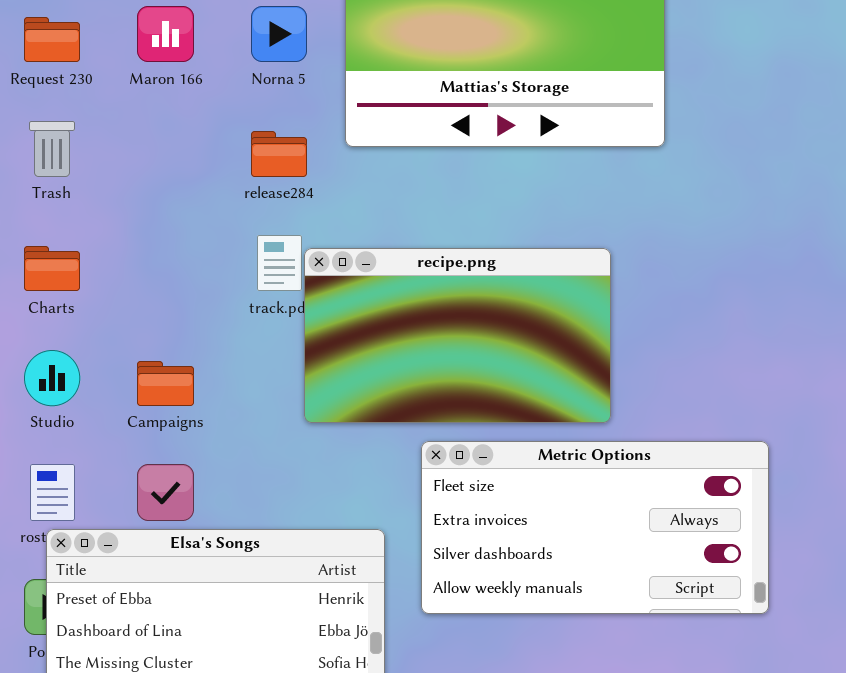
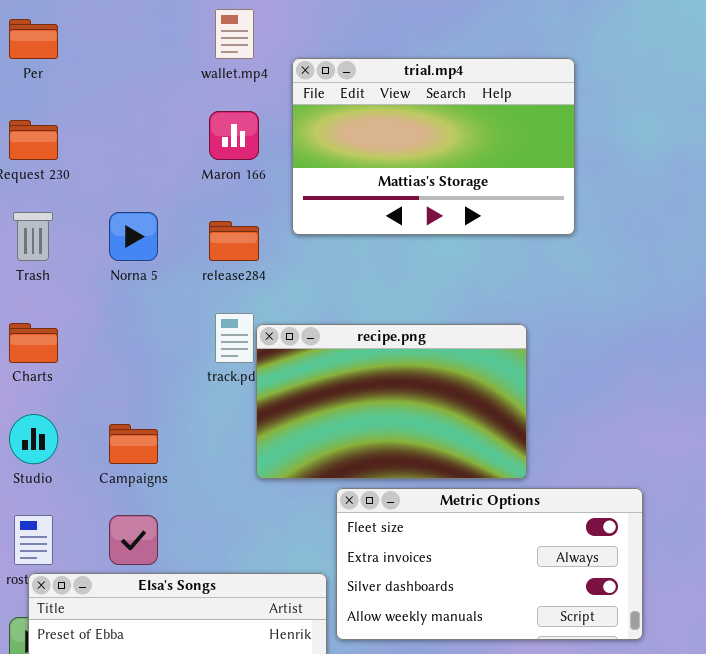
Maron 166: [137,6,194,62] -> [209,111,259,160], moved
Norna 5: [251,6,307,62] -> [109,212,158,261], moved
Metric Options: [421,441,769,614] -> [336,488,643,640], moved

